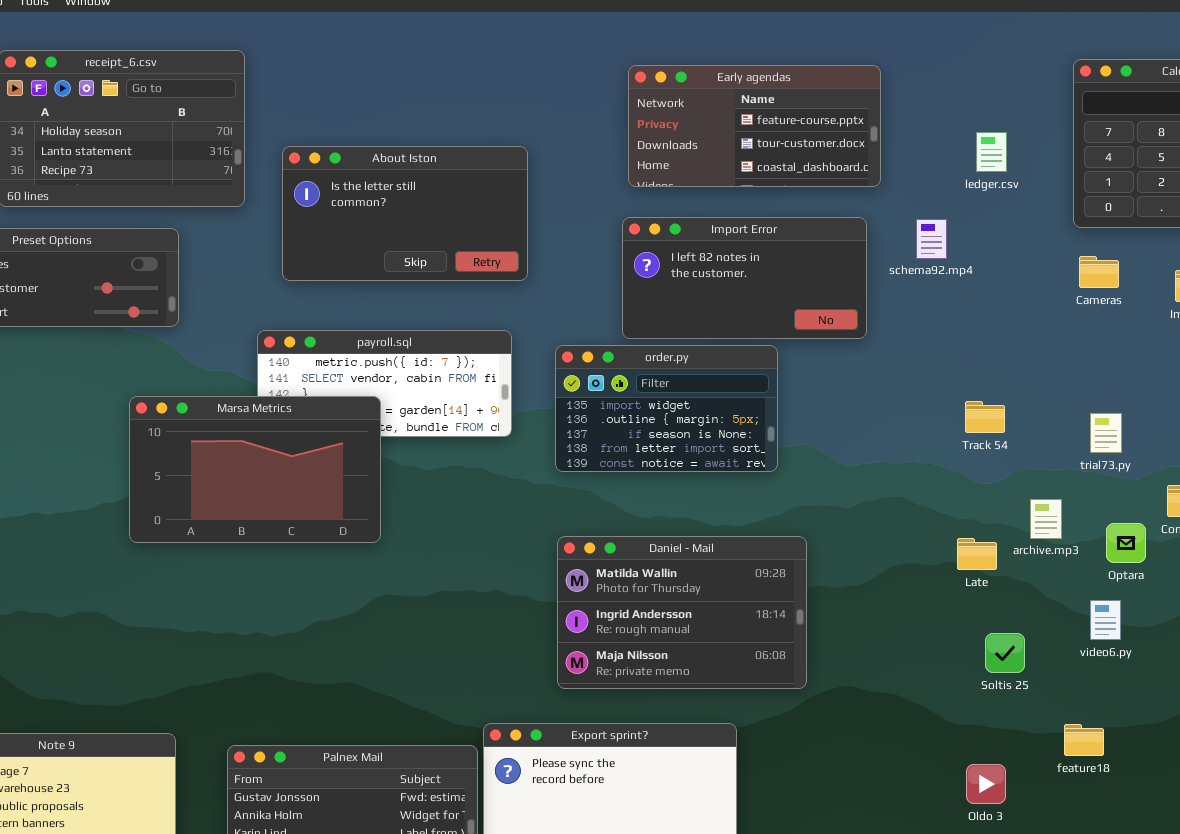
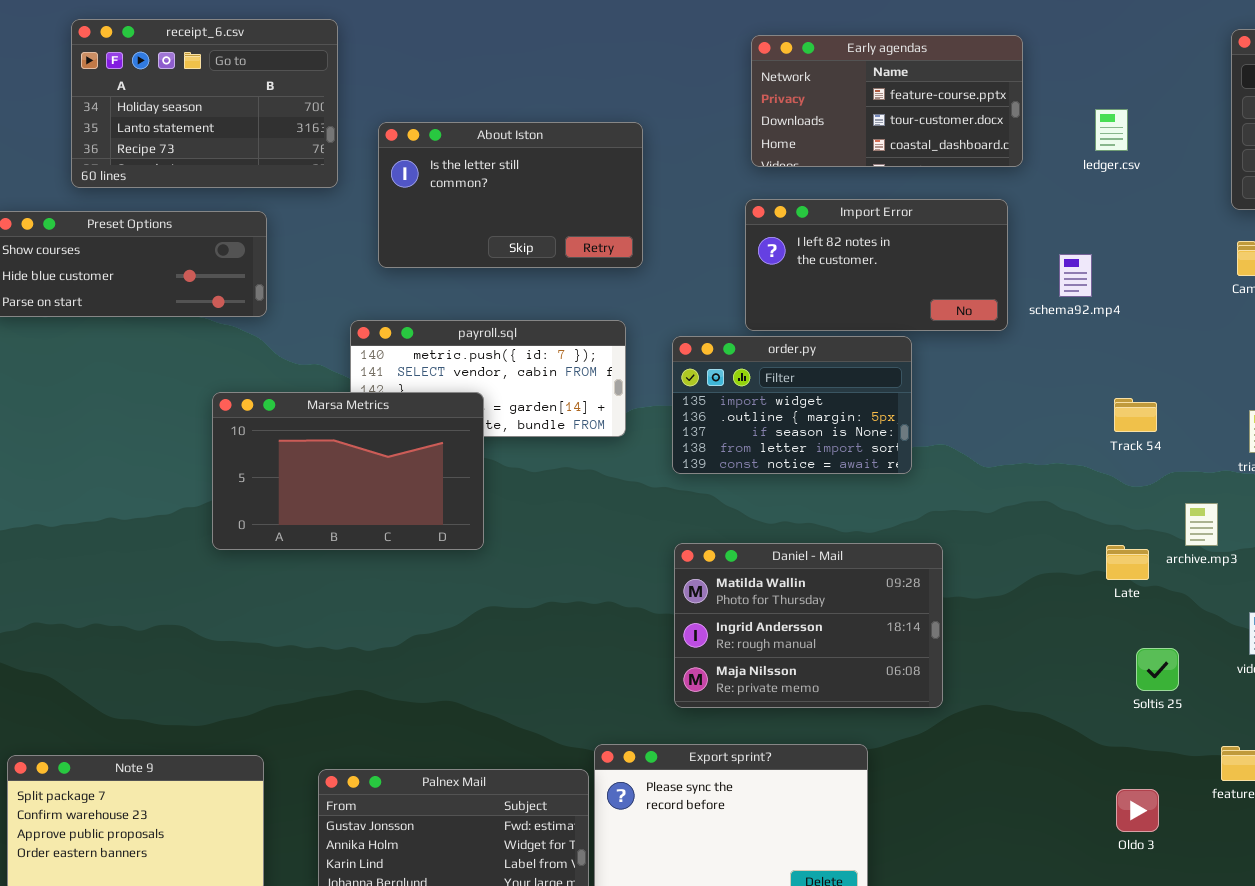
ledger.csv: [976,132,1007,172] -> [1095,109,1128,151], moved
schema92.mp4: [916,219,947,259] -> [1059,254,1092,297], moved

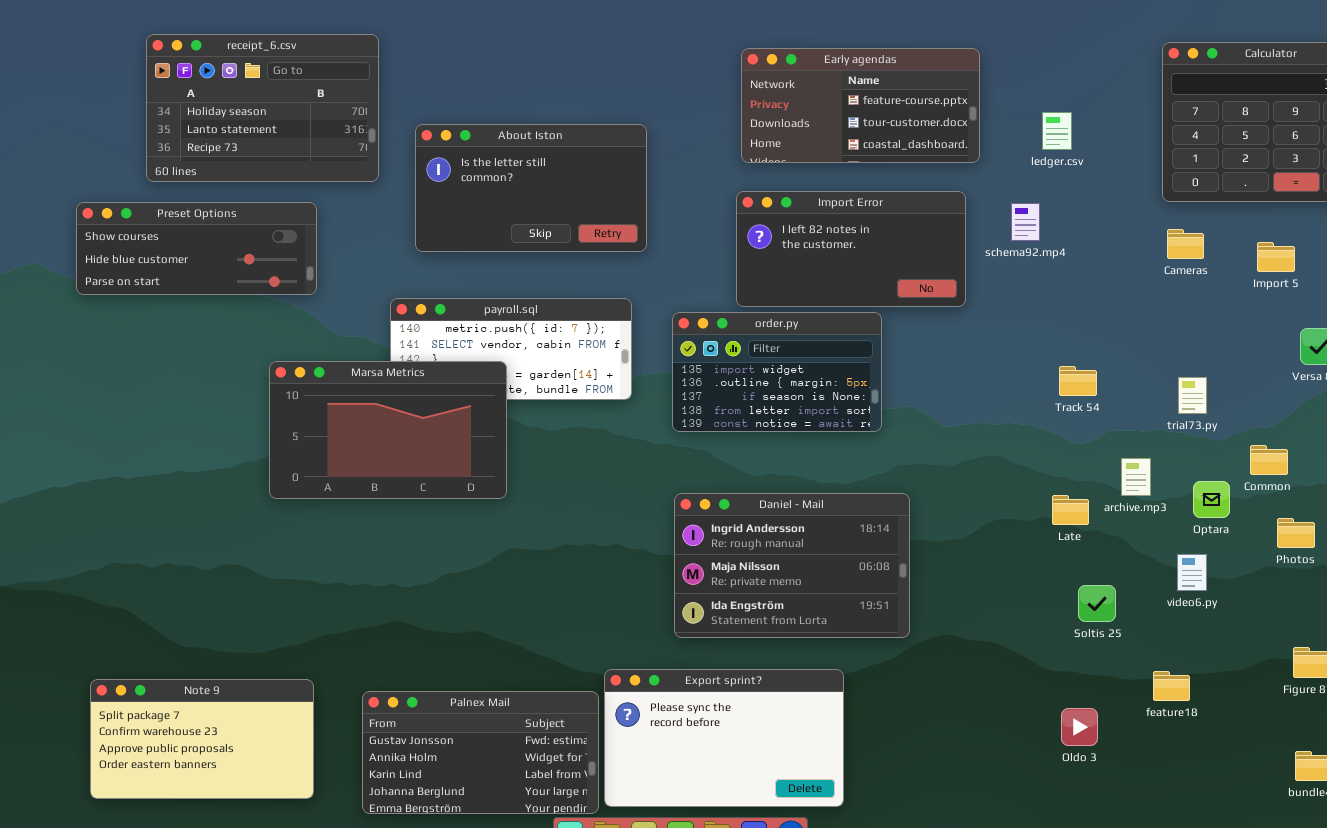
schema92.mp4: [1059,254,1092,297] -> [1011,203,1040,241], moved
Daniel - Mail: [674,543,943,708] -> [674,493,910,638], scrolled down 1 row

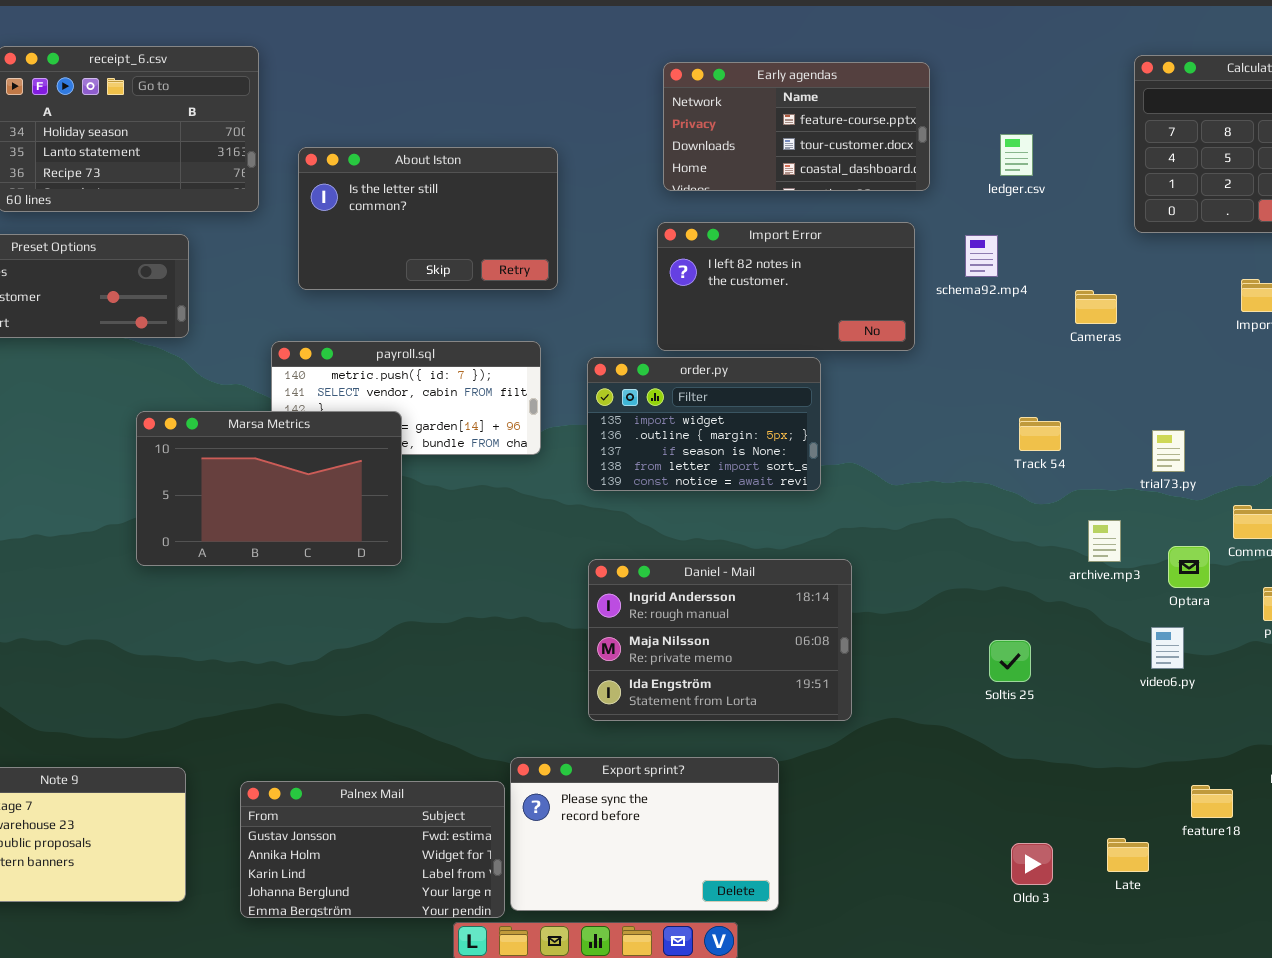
Cameras: [1167,229,1204,259] -> [1075,290,1117,324], moved
Late: [1052,495,1089,525] -> [1107,838,1149,872], moved
Soltis 25: [1078,585,1116,622] -> [989,640,1031,682], moved
feature18: [1153,671,1190,701] -> [1191,785,1233,818], moved
Oldo 3: [1061,708,1098,746] -> [1011,843,1053,885], moved

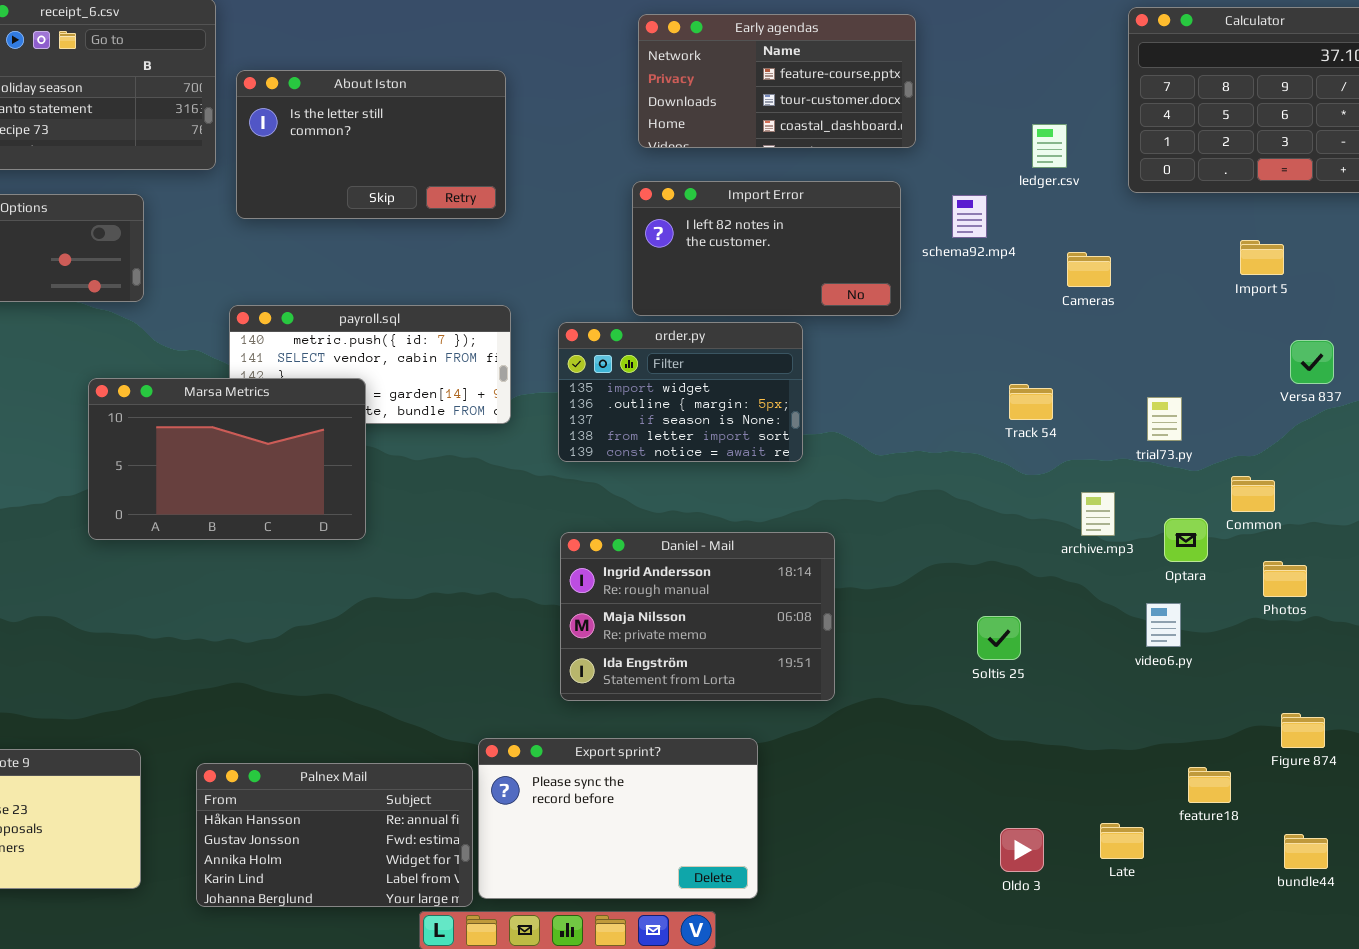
ledger.csv: [1000,134,1033,176] -> [1032,124,1067,168], moved
About Iston: [298,147,558,290] -> [236,70,506,219], moved
Palnex Mail: [240,781,505,918] -> [196,763,473,907], scrolled up 1 row

